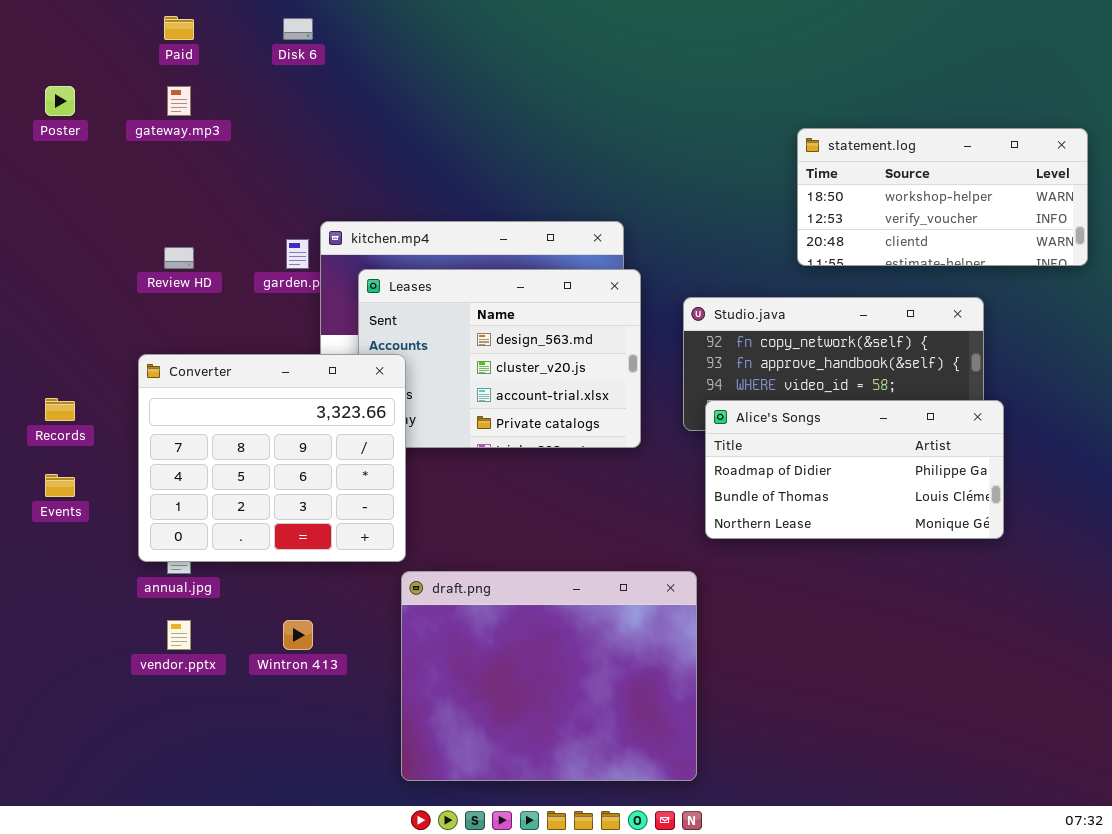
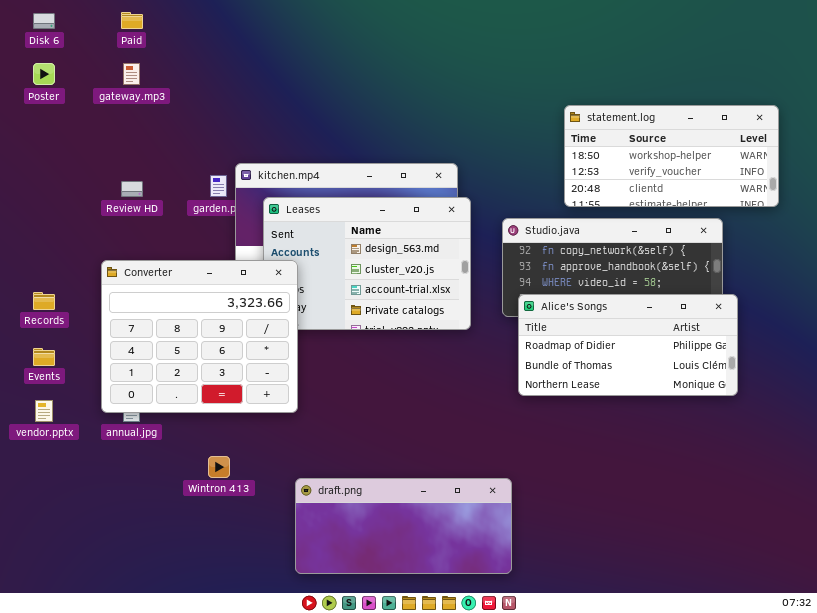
Disk 6: [283,18,313,40] -> [33,13,55,29], moved
statement.log: [797,128,1088,266] -> [564,105,779,207], moved
draft.png: [401,571,697,781] -> [295,478,512,574], resized
vendor.pptx: [167,620,191,650] -> [35,400,53,422], moved

